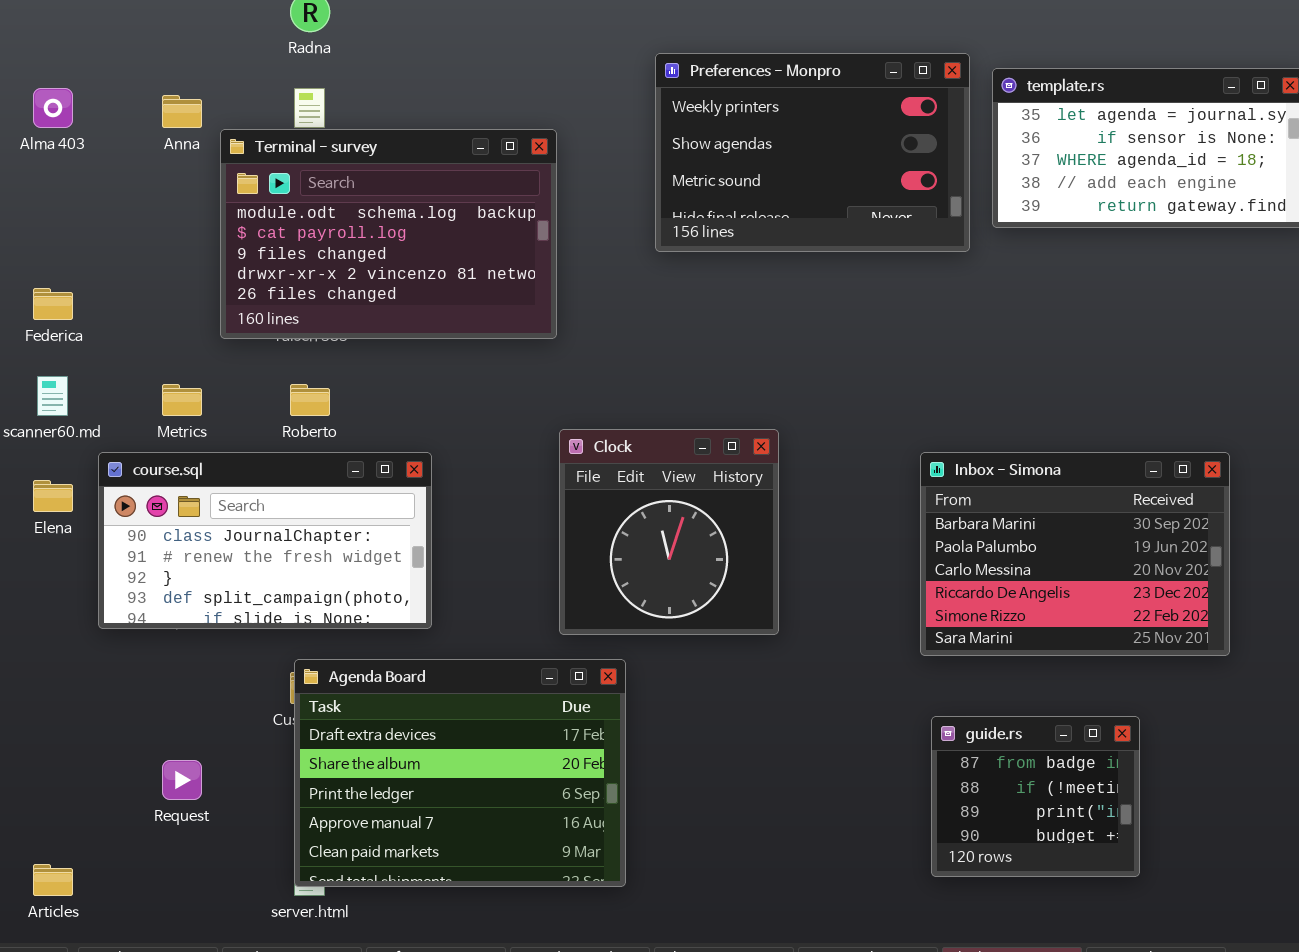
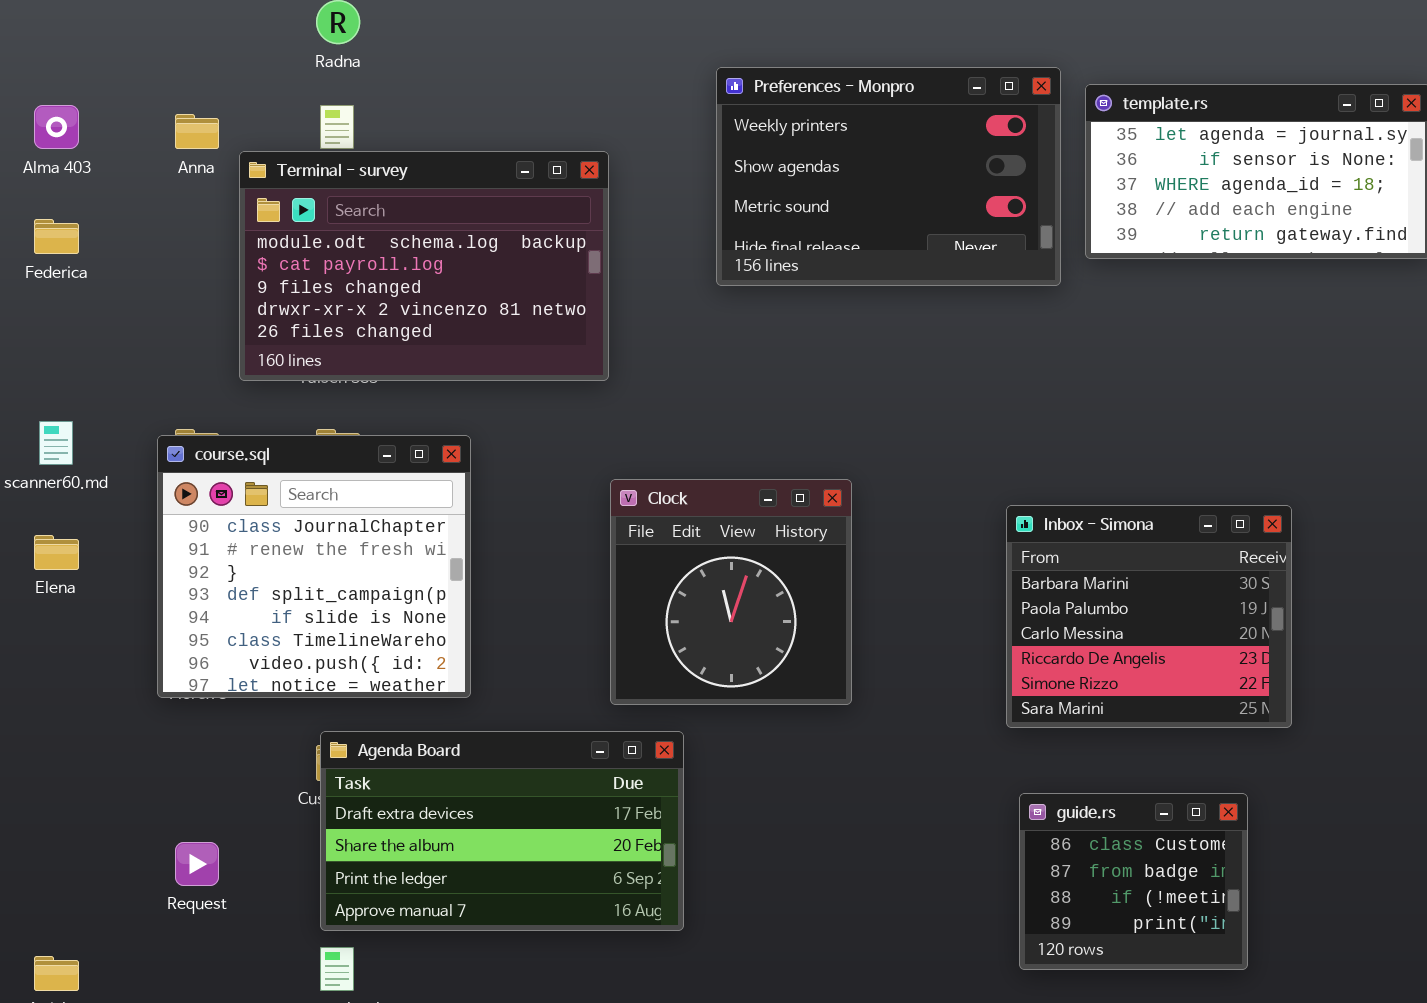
Federica: [33,288,73,320] -> [34,219,79,254], moved
course.sql: [98,452,432,629] -> [157,435,471,698], resized
Inbox - Simona: [920,452,1230,656] -> [1006,505,1292,728], resized
Agenda Board: [294,659,626,887] -> [320,731,684,931], resized
guide.rs: [931,716,1140,877] -> [1019,793,1248,970], scrolled up 1 row

